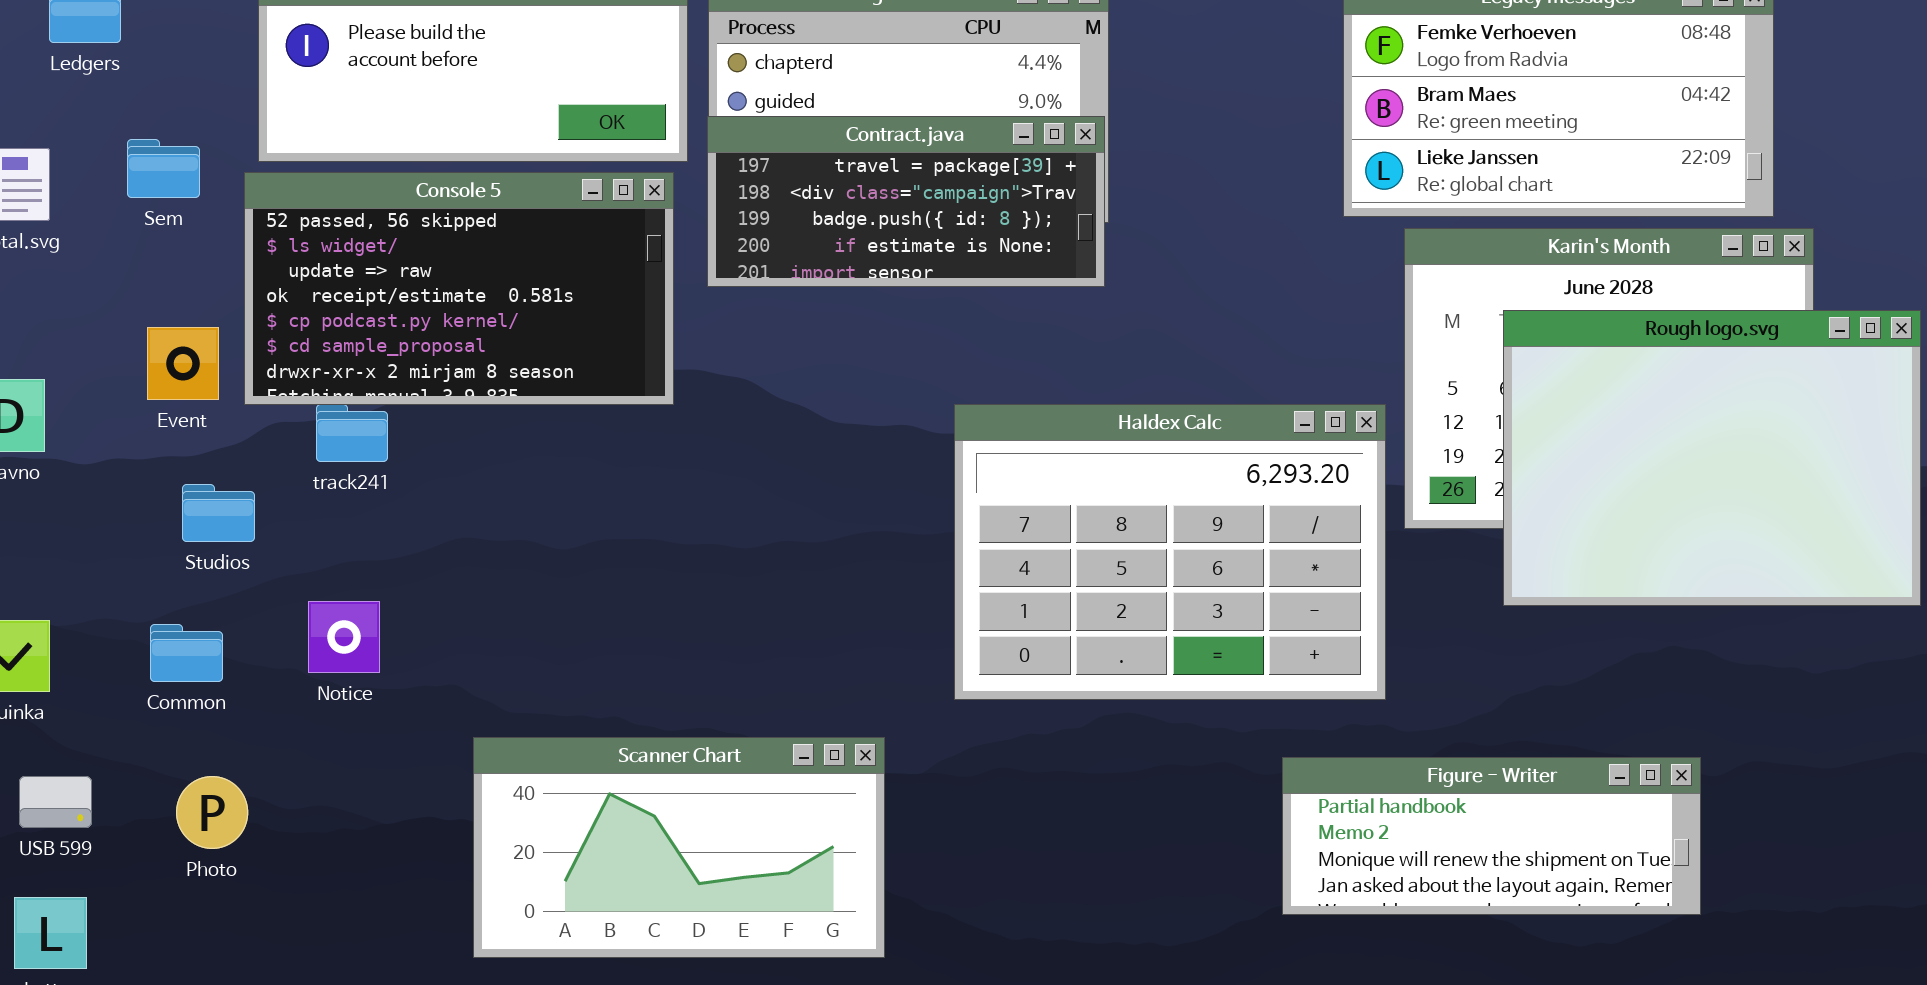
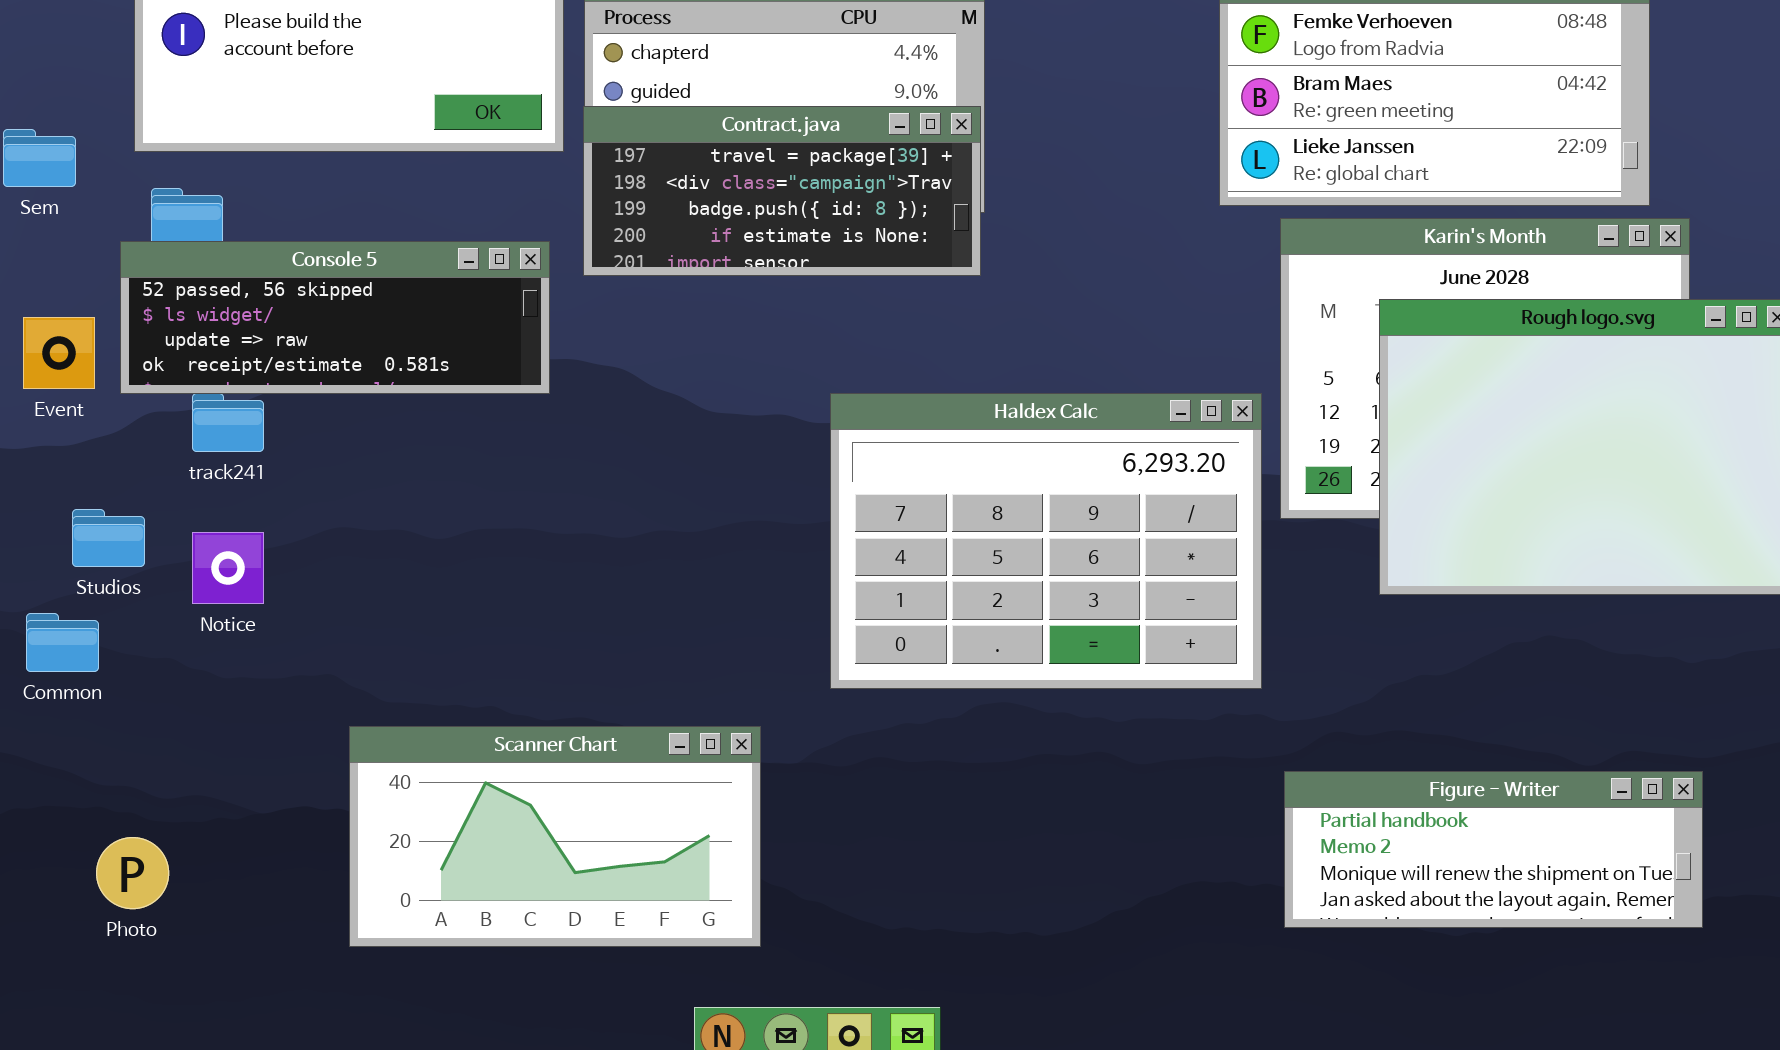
Console 5: [244,172,674,405] -> [120,241,550,394], resized
Studios: [182,484,255,542] -> [72,509,145,567], moved
Notice: [308,601,380,673] -> [192,532,264,604], moved
Figure - Writer: [1282,757,1701,915] -> [1284,771,1703,928], moved
Photo: [176,776,248,849] -> [96,837,169,909], moved

